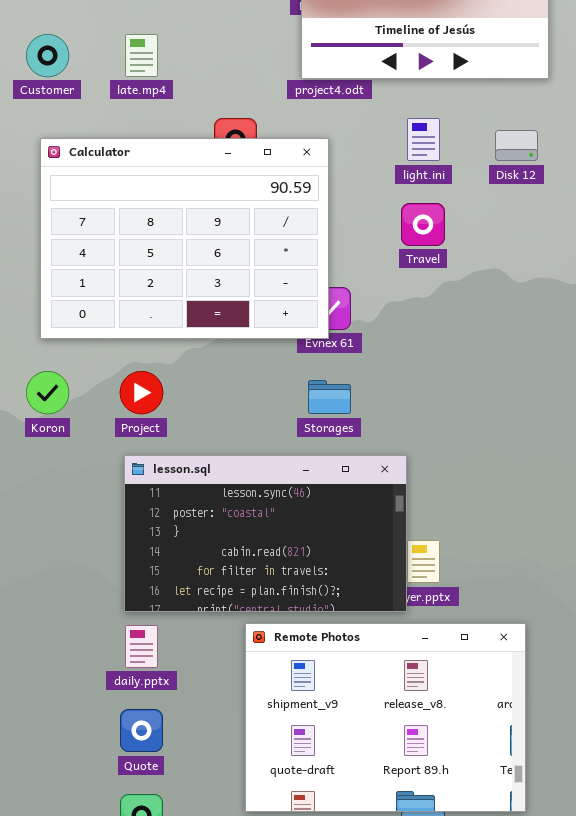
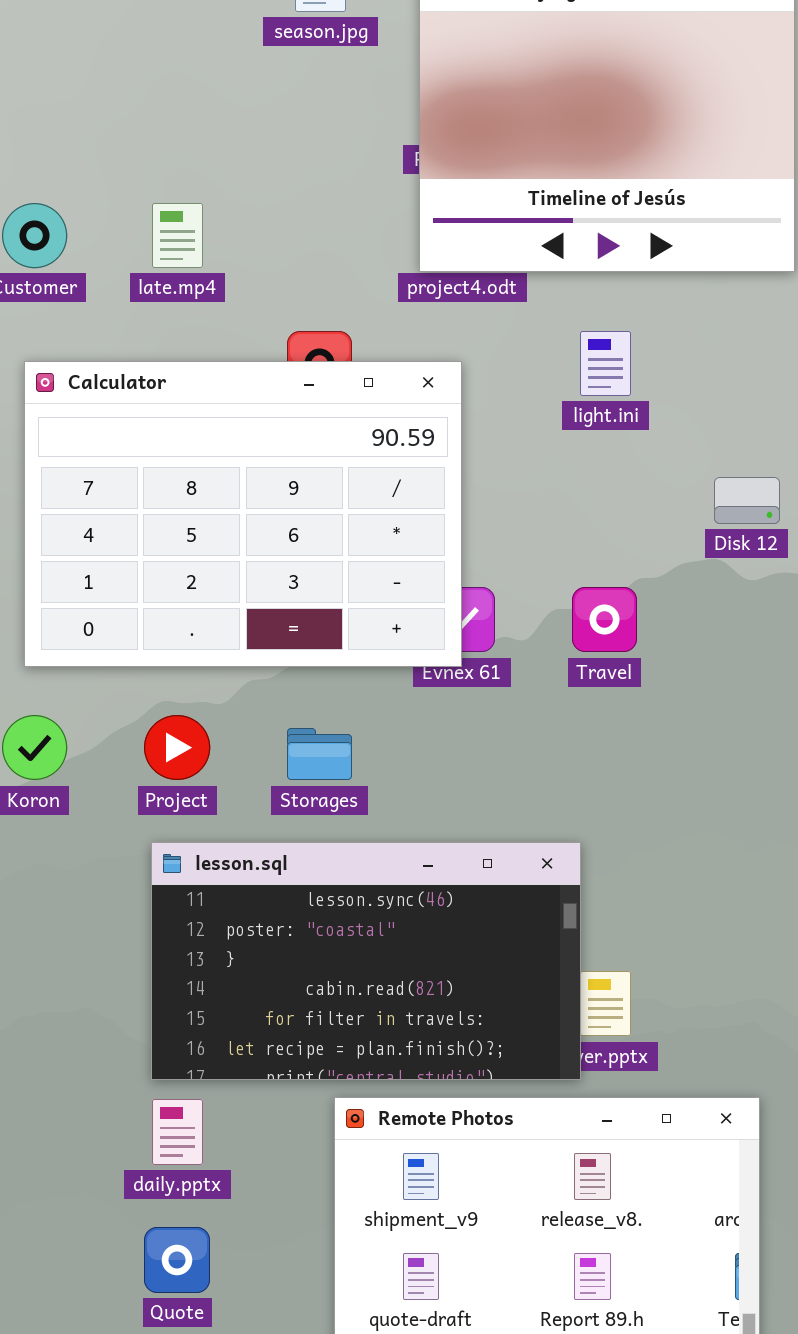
Disk 12: [495,130,538,161] -> [714,477,780,524], moved
Travel: [401,203,445,246] -> [572,587,637,652], moved
Storages: [308,380,351,414] -> [287,728,352,780], moved

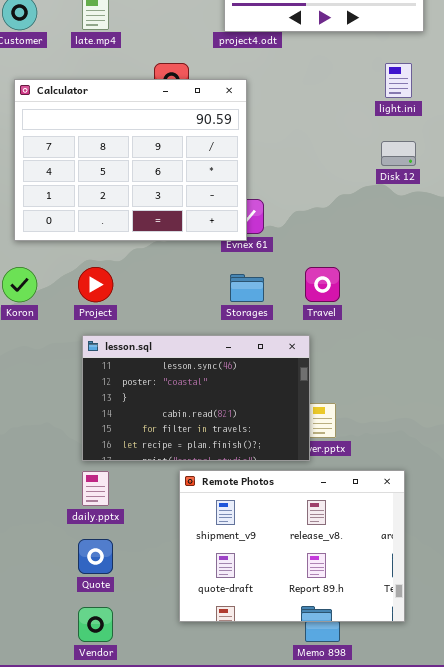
light.ini: [580,331,631,396] -> [385,63,412,98], moved
Travel: [572,587,637,652] -> [305,267,340,302], moved
Storages: [287,728,352,780] -> [230,274,264,302], moved

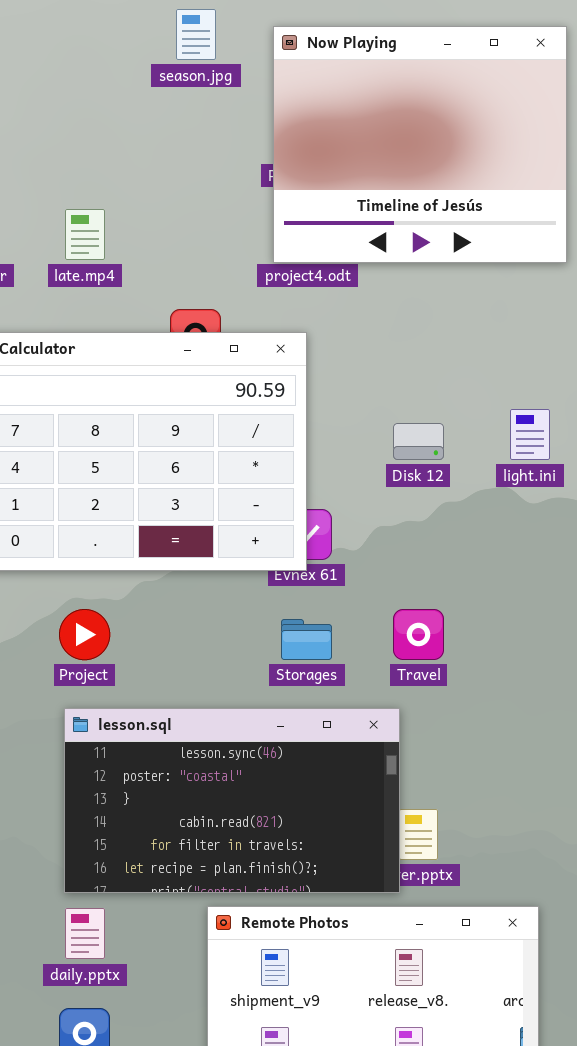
light.ini: [385,63,412,98] -> [510,409,550,460], moved
Disk 12: [381,141,416,166] -> [393,423,444,460], moved

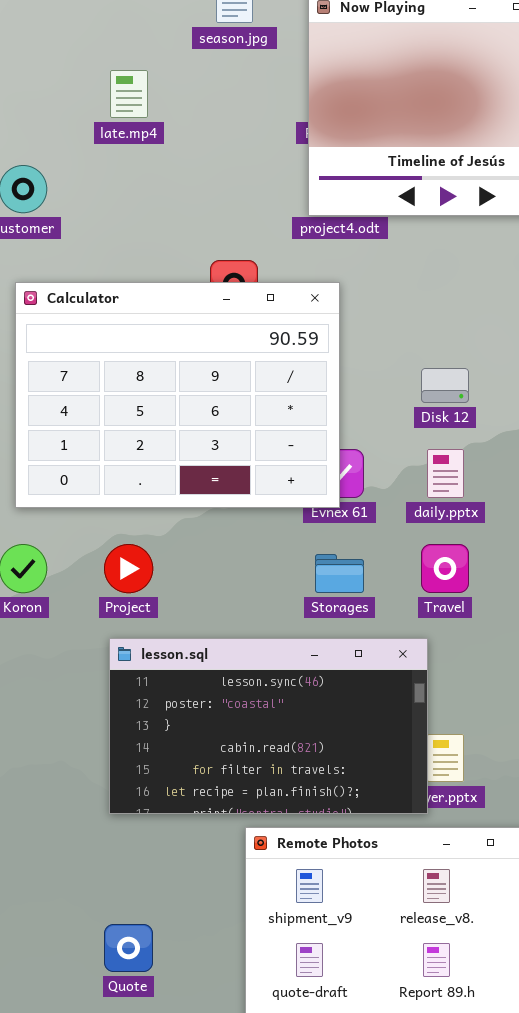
late.mp4: [65,209,105,260] -> [110,70,148,118], moved
daily.pptx: [65,908,105,959] -> [427,449,464,498], moved

